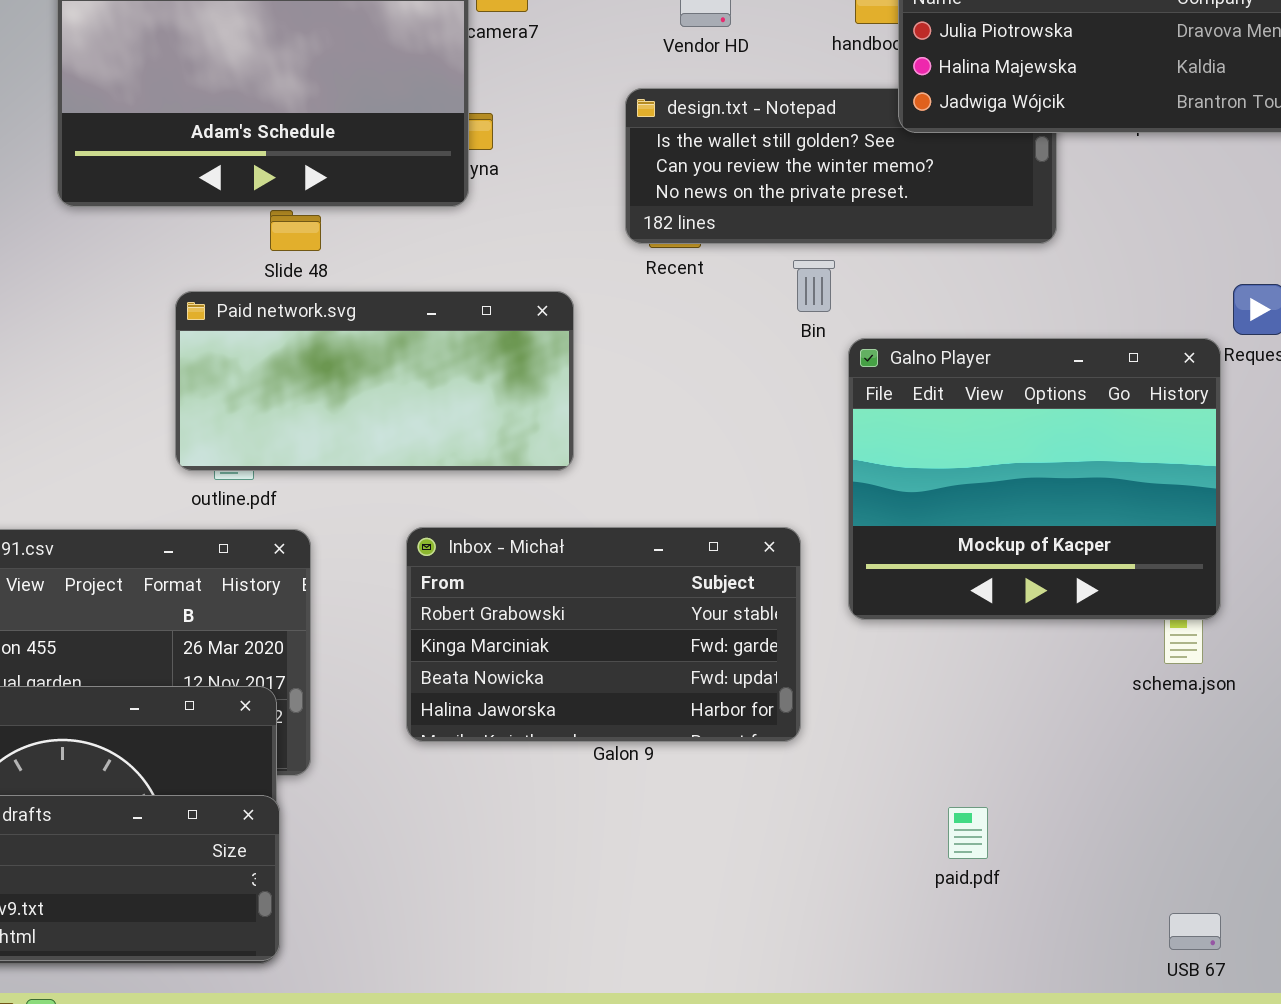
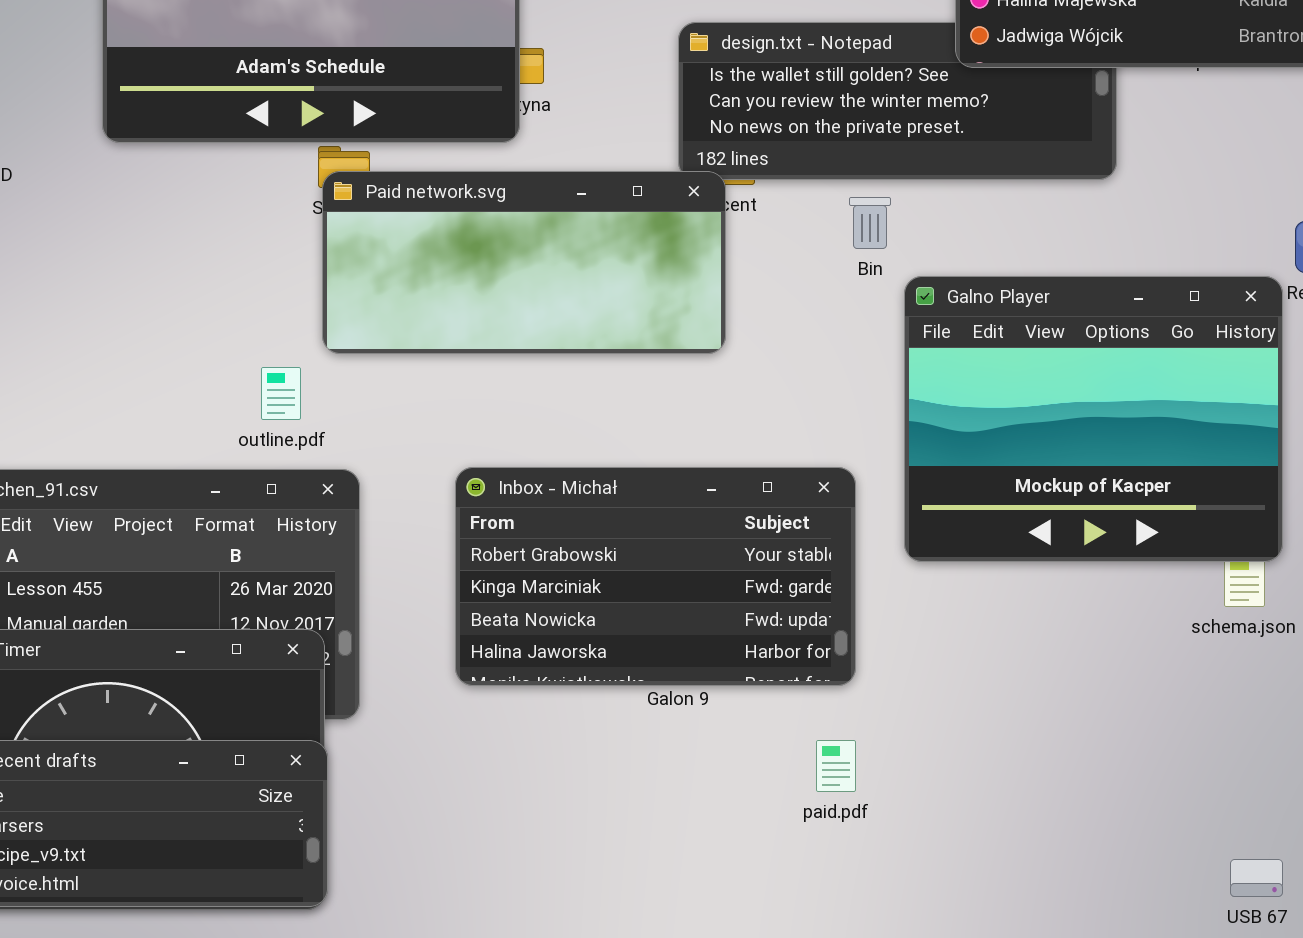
Paid network.svg: [175,291,574,471] -> [322,171,726,354], moved
paid.pdf: [948,807,988,859] -> [816,740,856,792], moved

